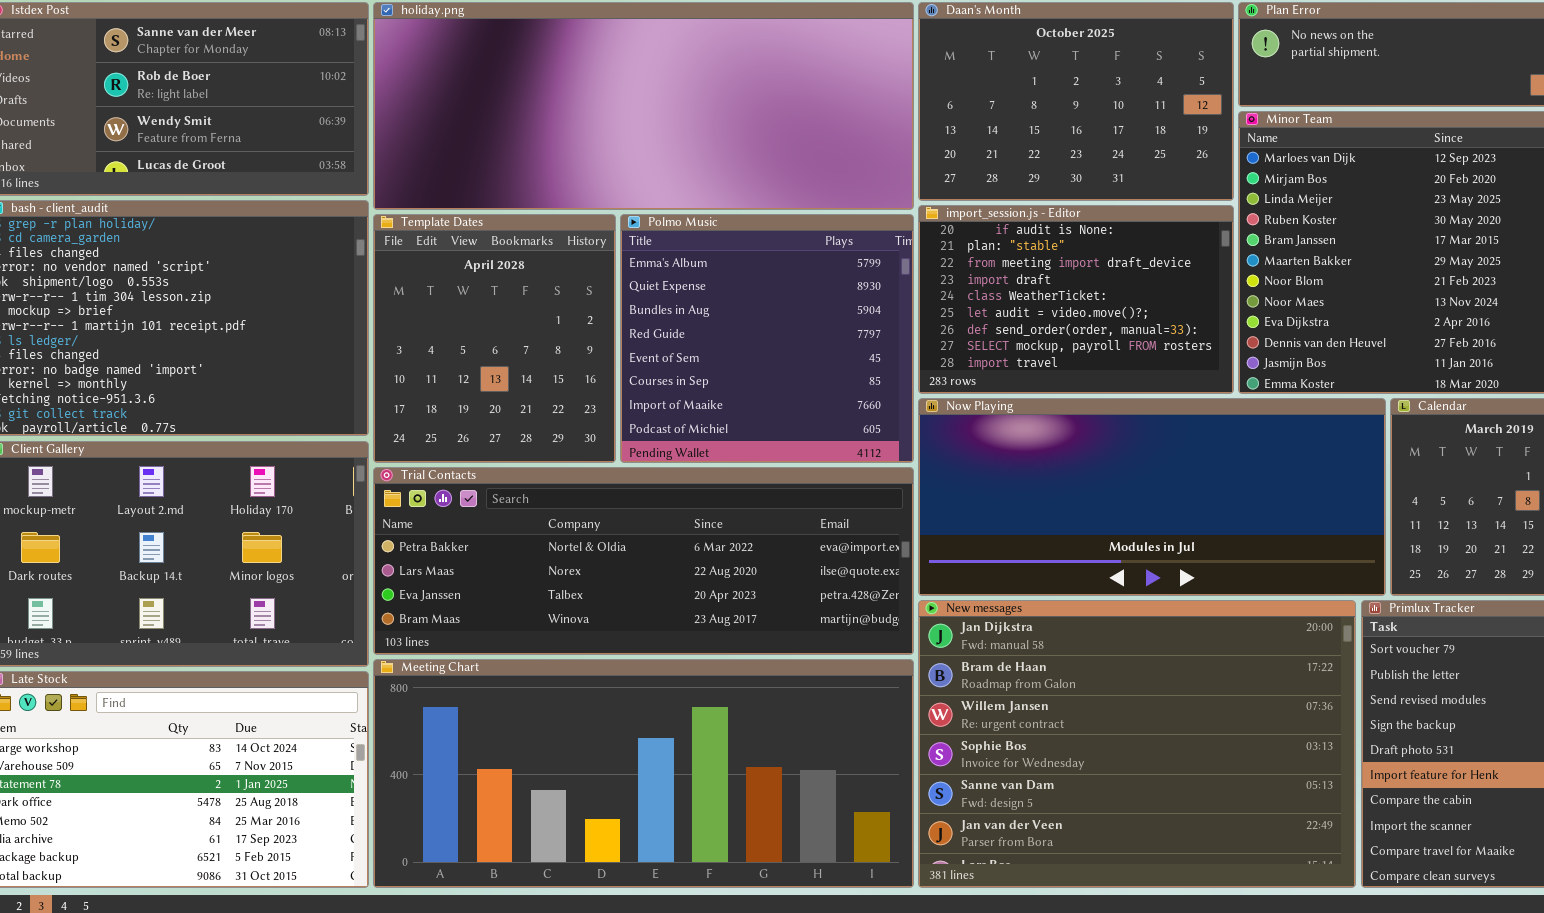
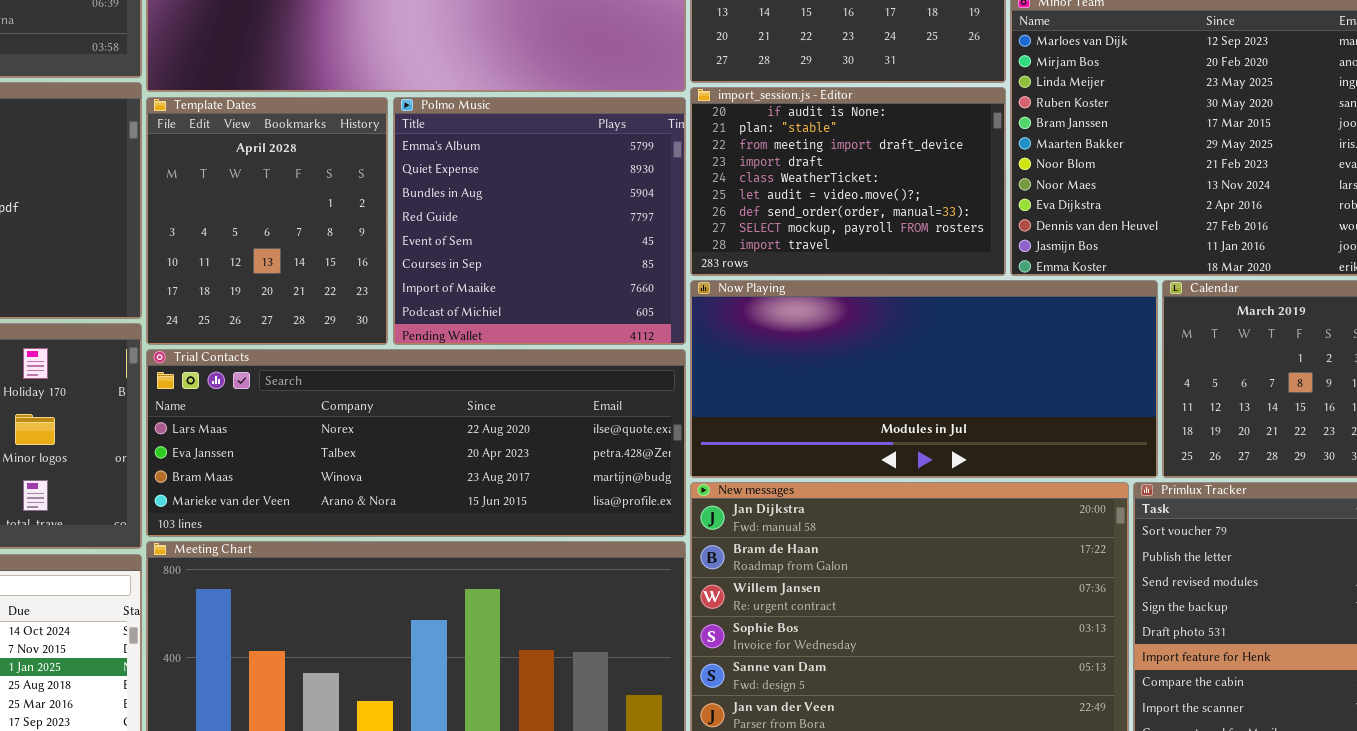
Trial Contacts: [373,467,914,655] -> [146,349,686,537], scrolled down 1 row

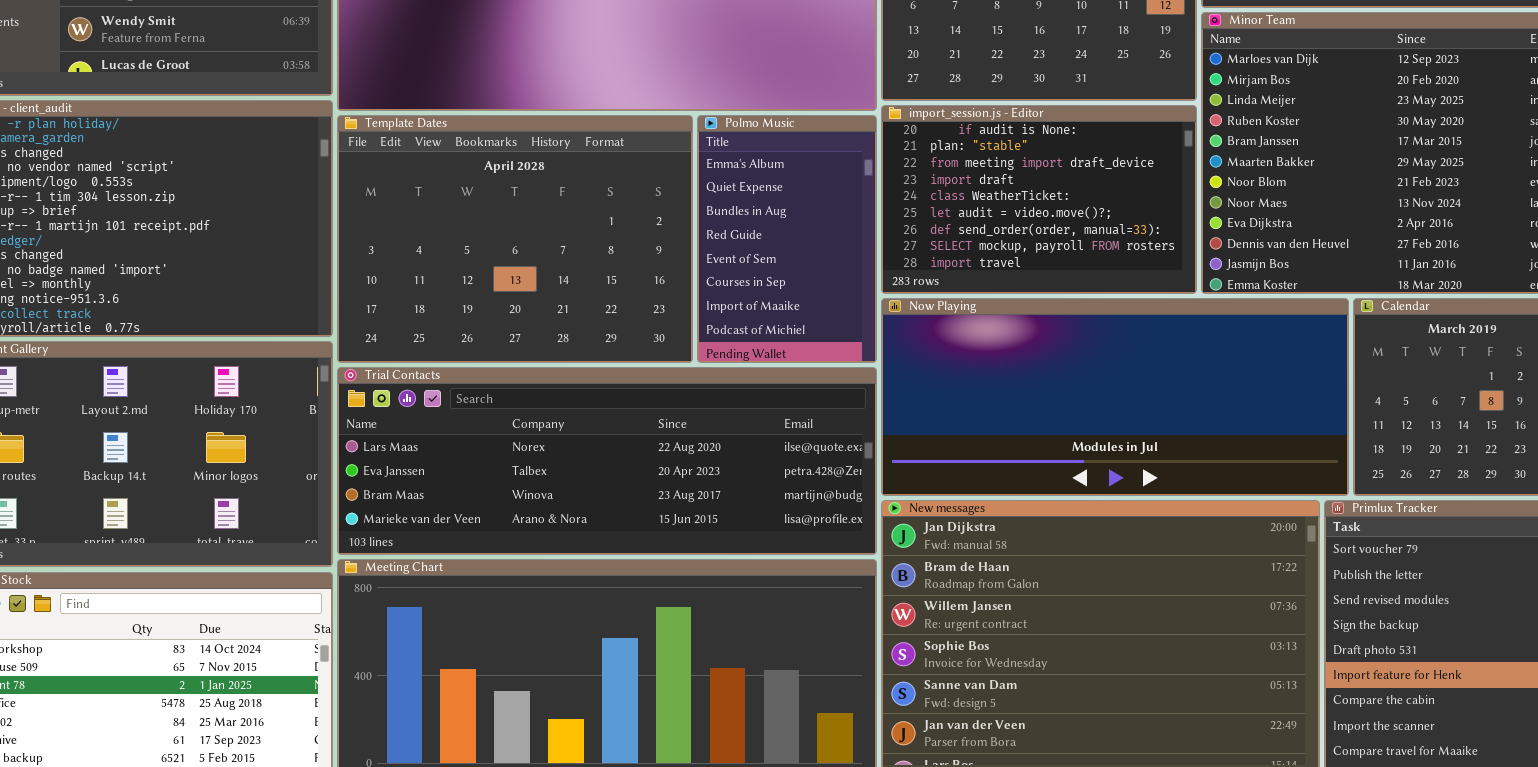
Template Dates: [146,97,388,345] -> [337,115,693,363], resized
Polmo Music: [393,97,686,345] -> [697,115,877,363], resized

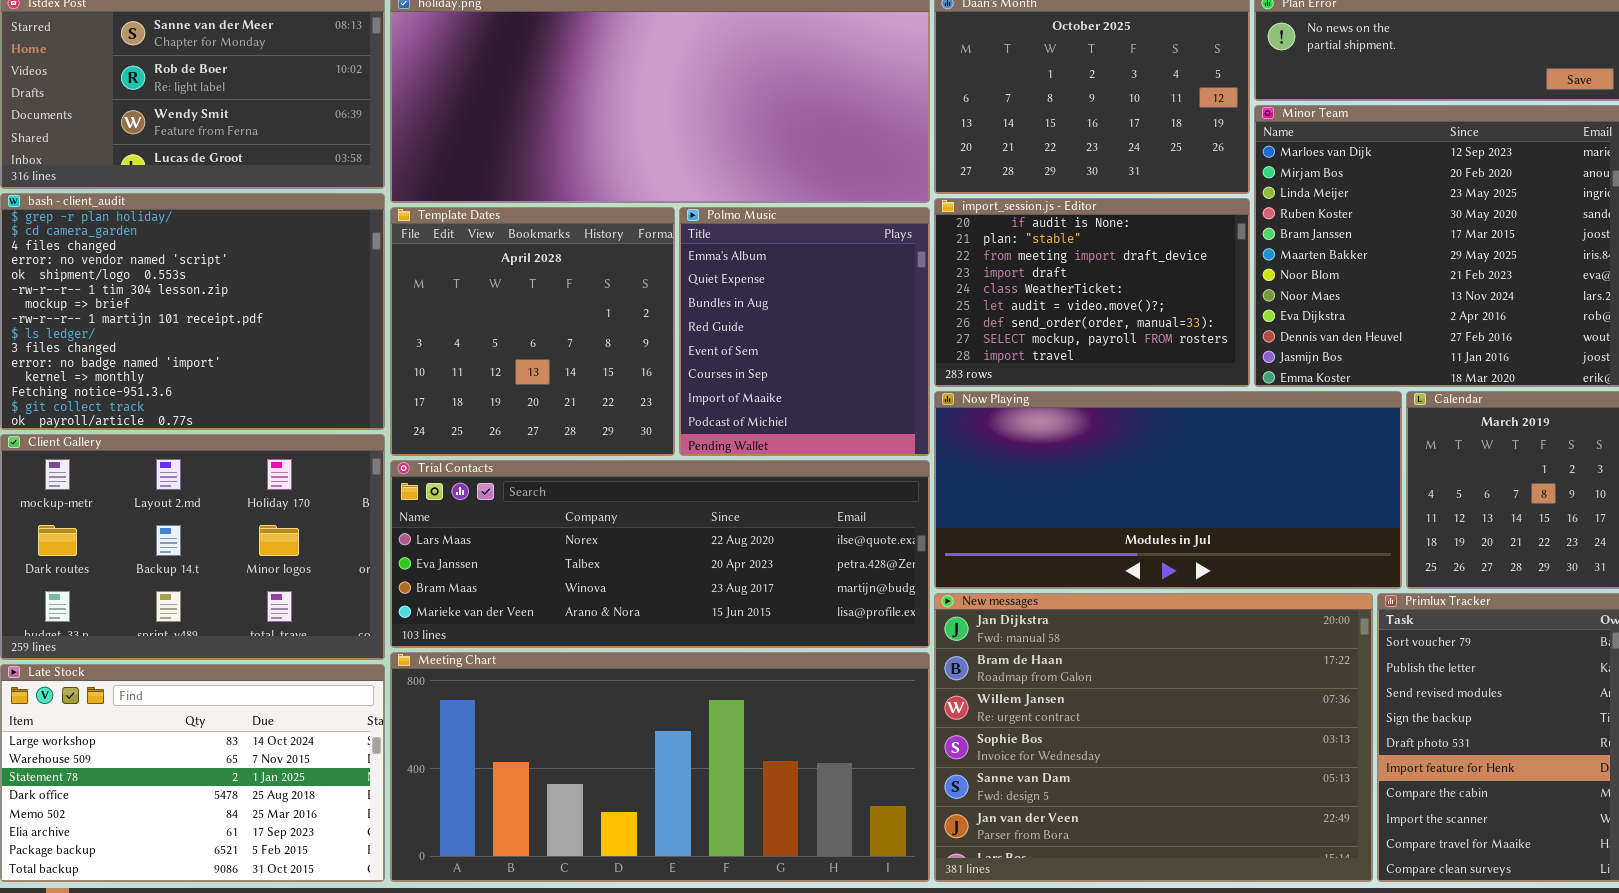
Template Dates: [337,115,693,363] -> [390,207,675,456], resized
Polmo Music: [697,115,877,363] -> [679,207,930,456], resized

